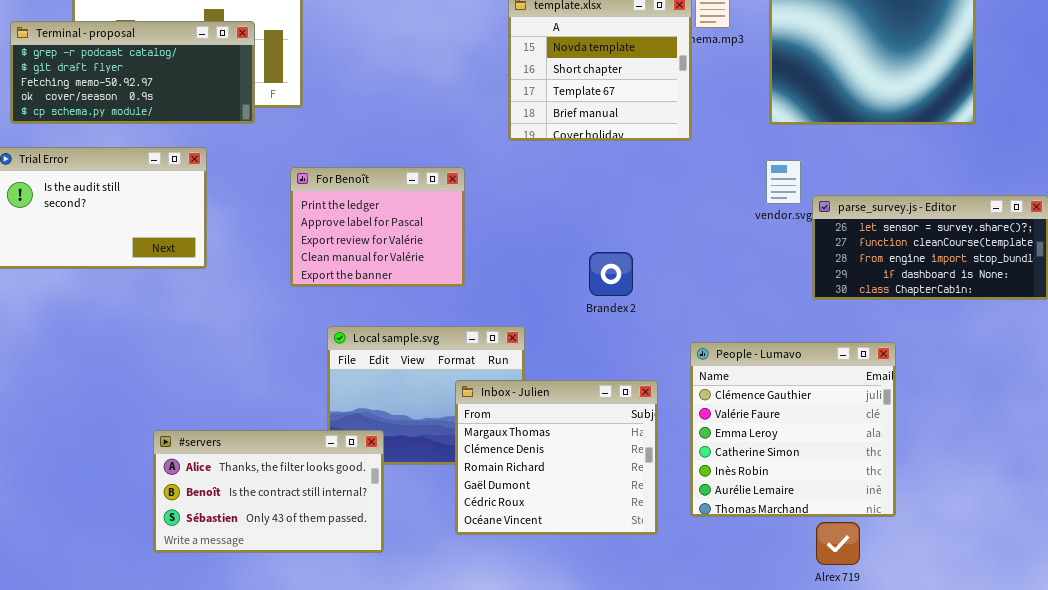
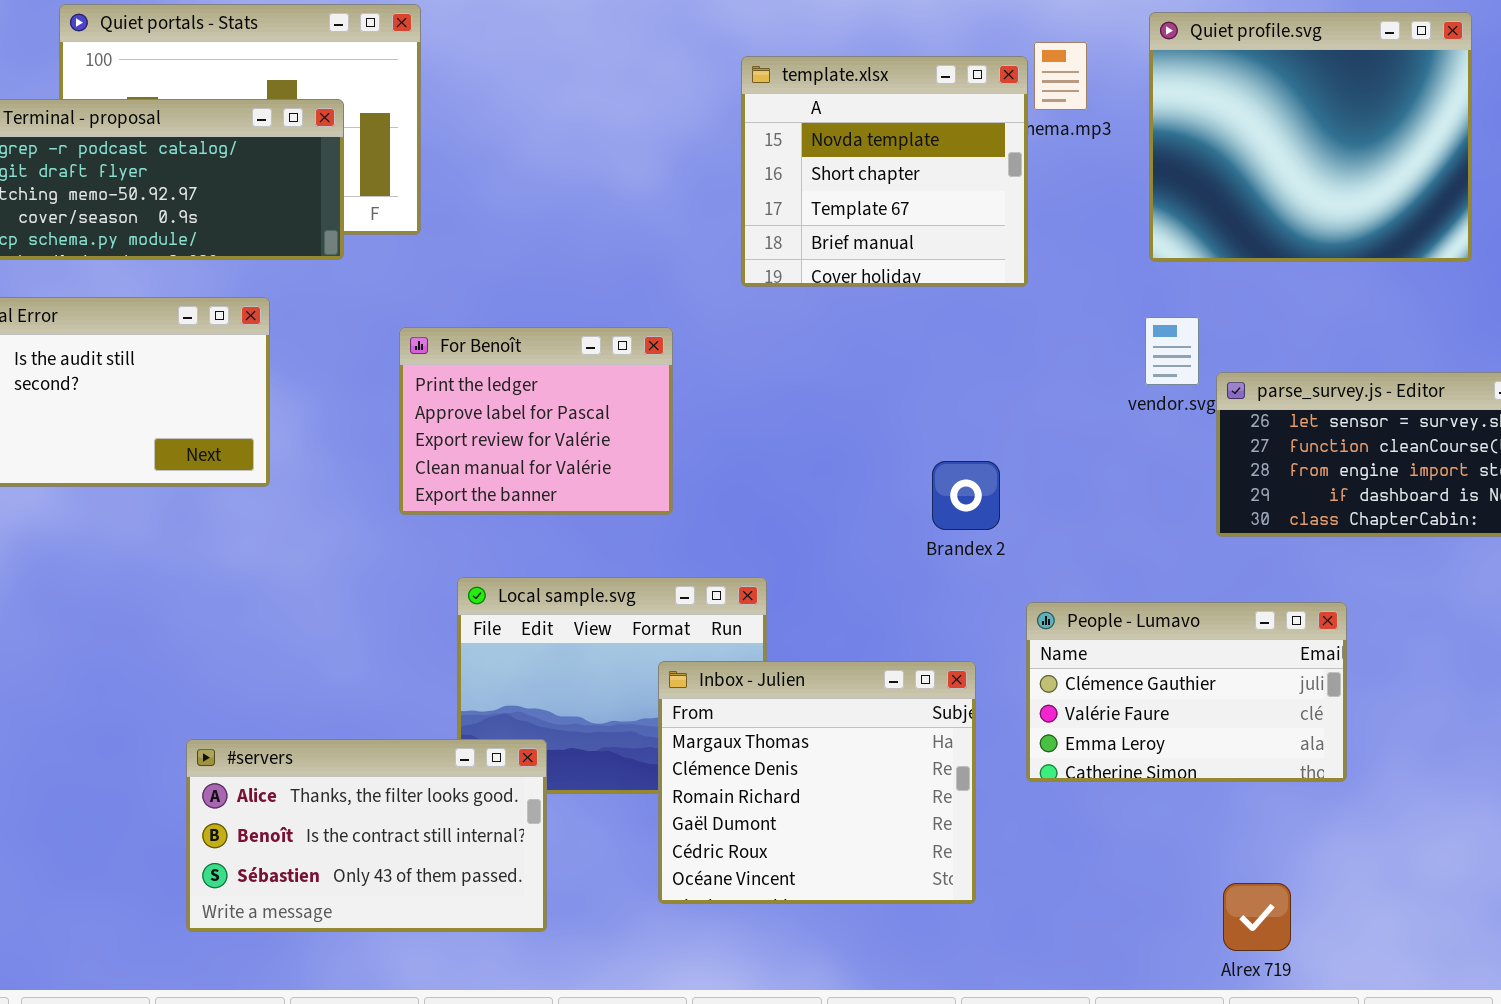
Brandex 2: [589,252,633,296] -> [932,461,1000,530], moved
People - Lumavo: [690,342,896,517] -> [1026,602,1347,782], resized

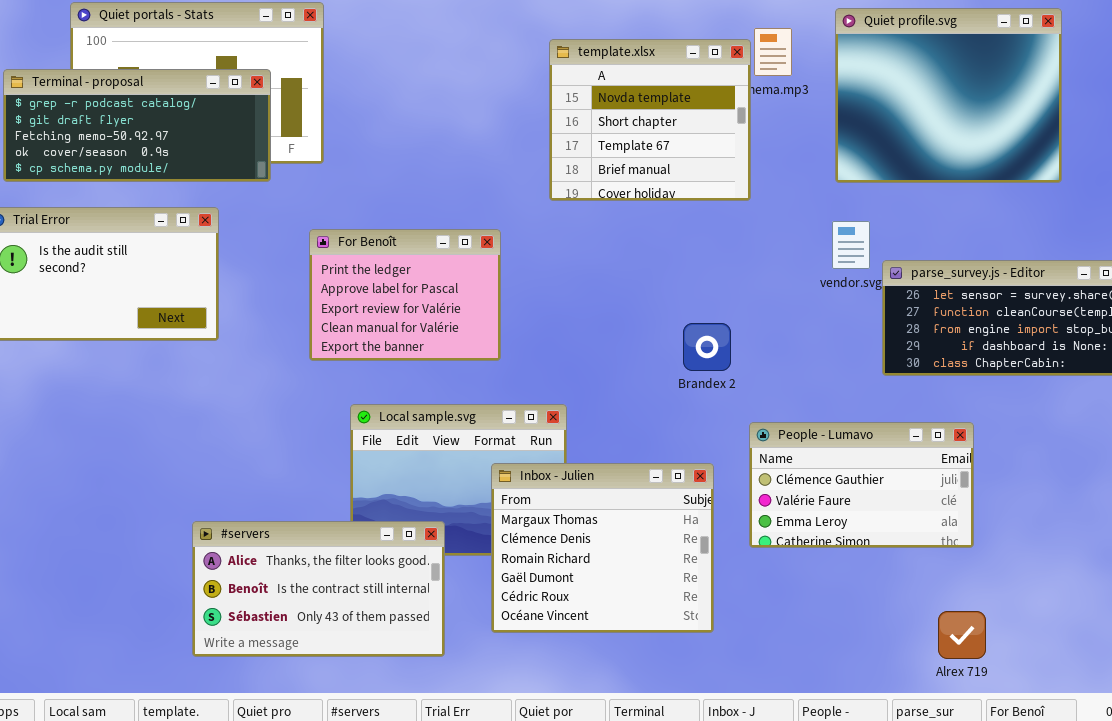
#servers: [186,739,547,932] -> [192,521,445,657], moved
Alrex 719: [1223,883,1291,951] -> [938,611,986,659], moved

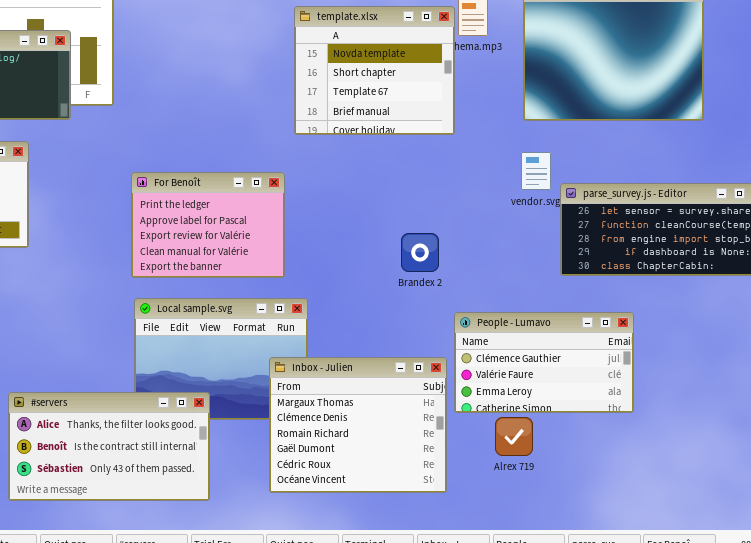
For Benoît: [309,229,501,361] -> [131,172,285,278], moved
Inbox - Julien: [491,463,714,633] -> [269,357,447,493], moved
Alrex 719: [938,611,986,659] -> [495,417,533,456], moved

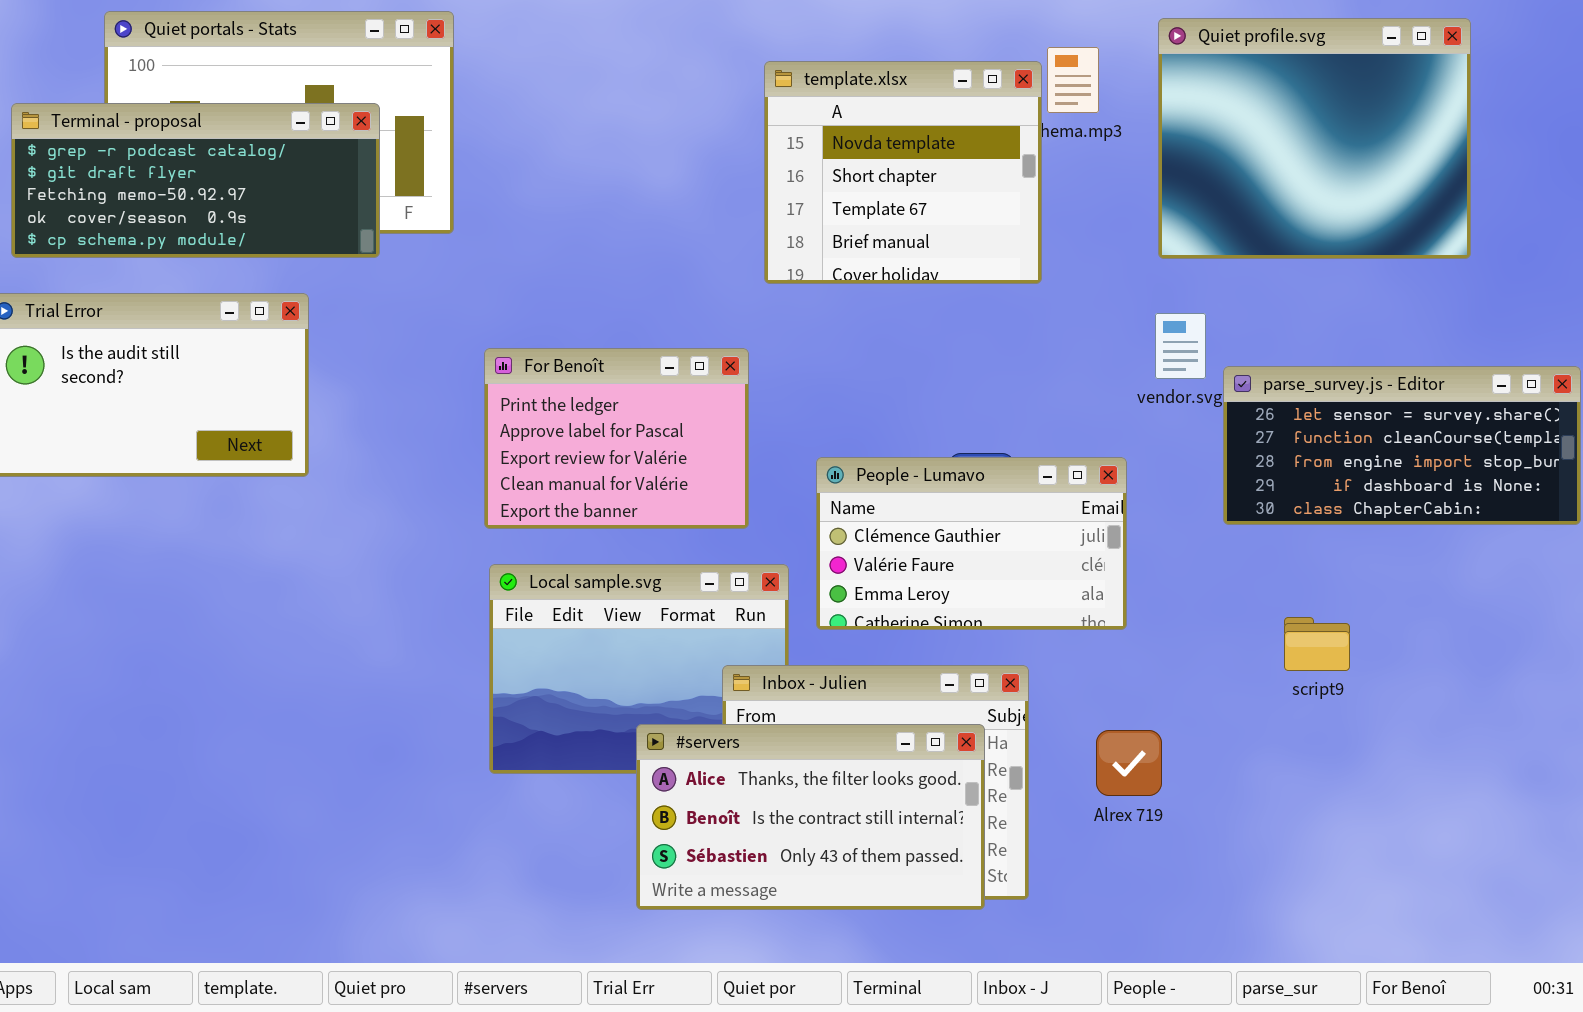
People - Lumavo: [454,312,634,413] -> [816,457,1127,630], moved
#servers: [8,392,210,501] -> [636,724,985,910], moved
Alrex 719: [495,417,533,456] -> [1096,730,1162,796], moved

